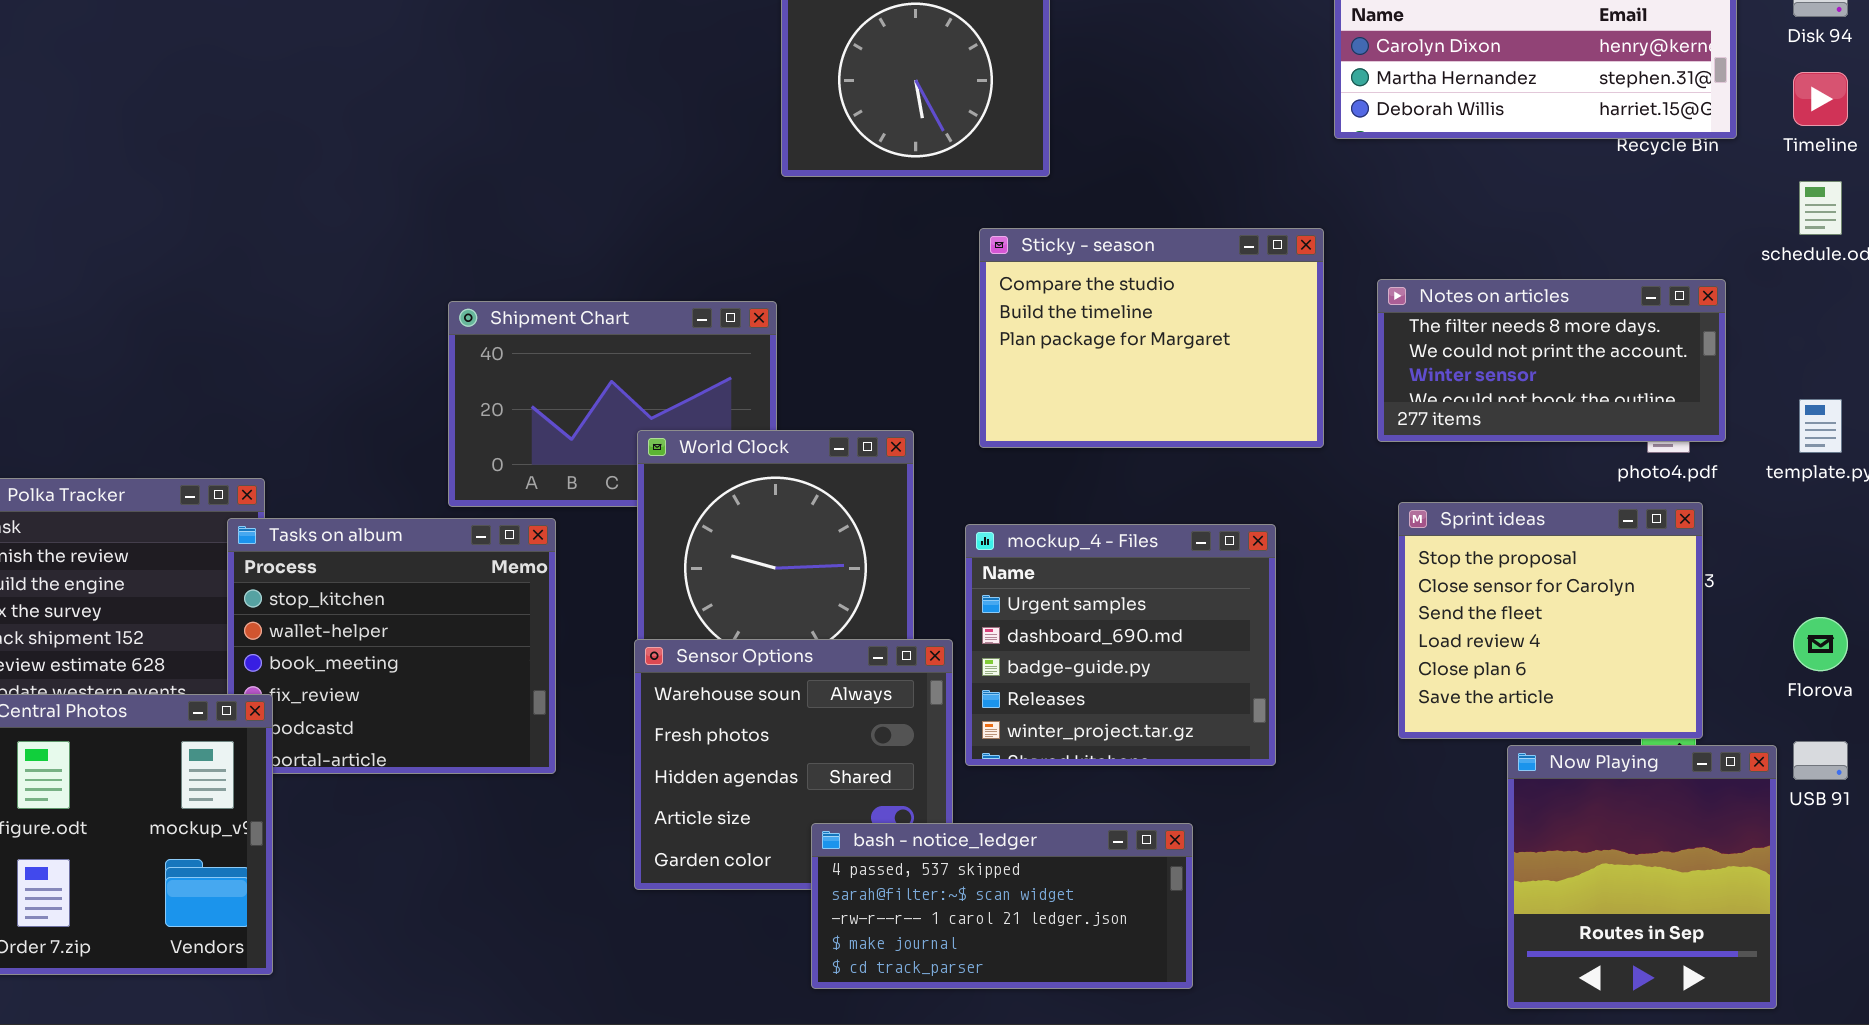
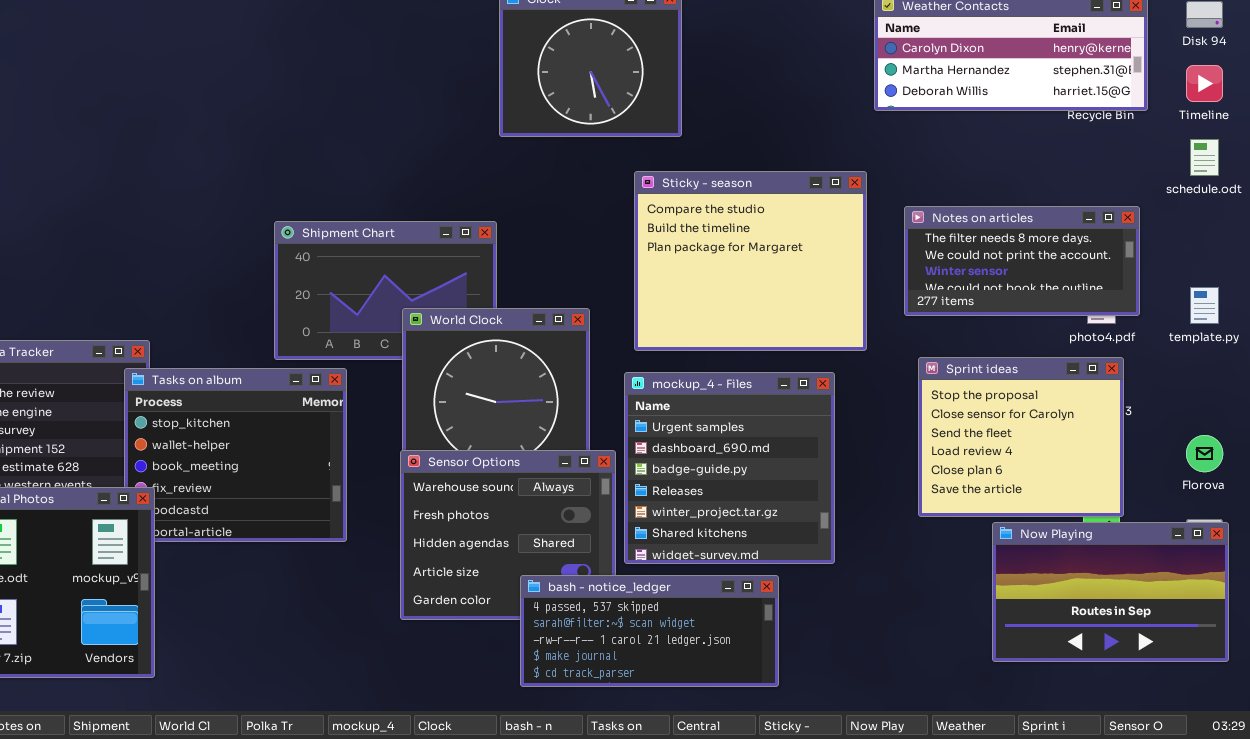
Sticky - season: [979,228,1324,448] -> [634,171,867,351], resized
mockup_4 - Files: [965,524,1276,766] -> [624,372,835,564], resized
Now Playing: [1507,745,1777,1009] -> [992,522,1229,662], resized

